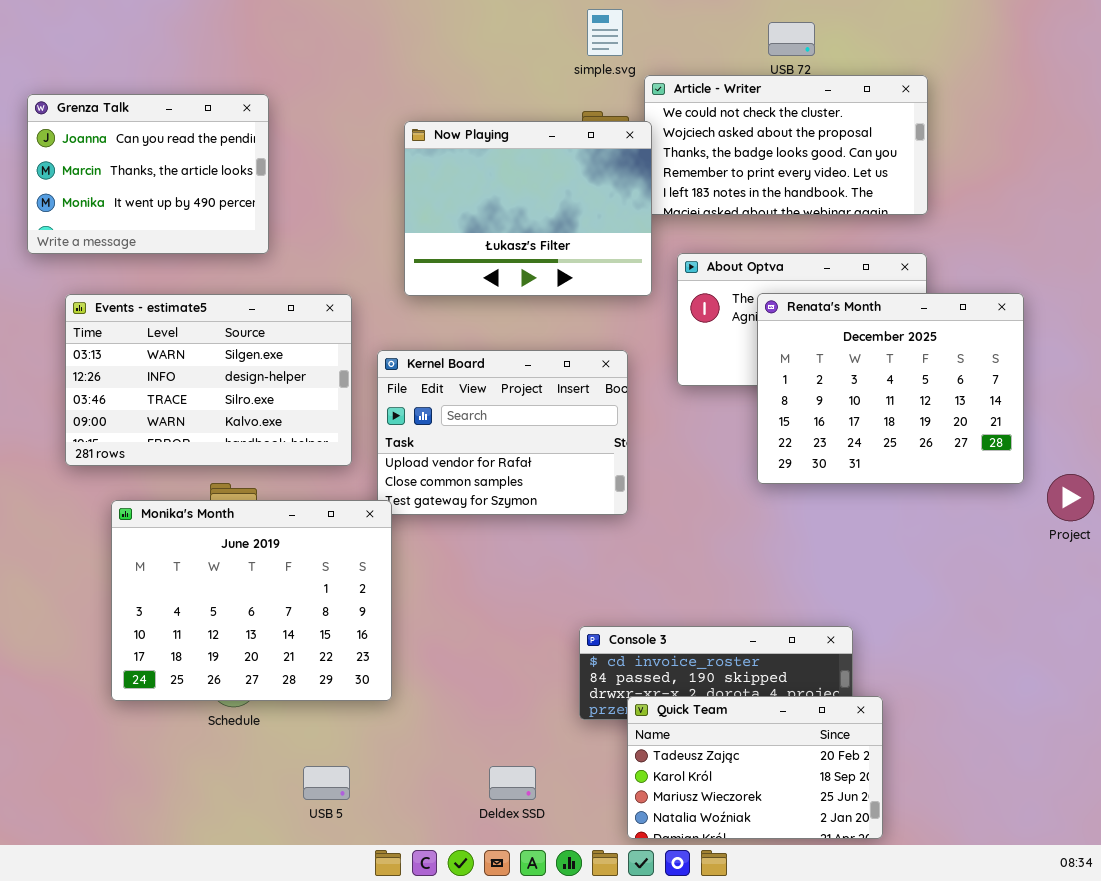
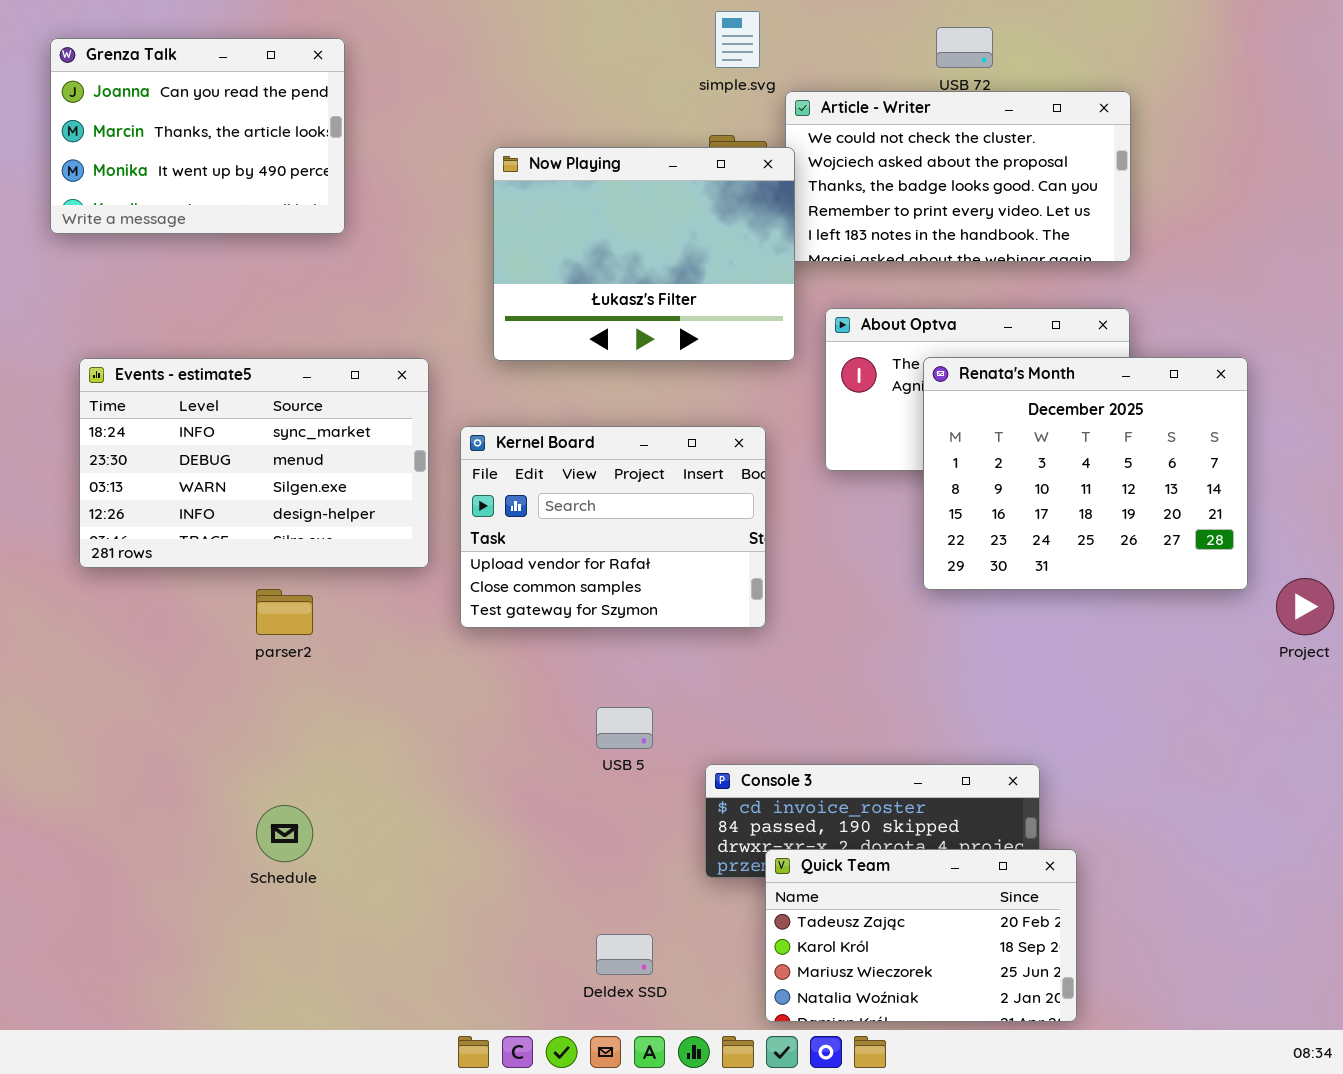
Grenza Talk: [27,94,269,254] -> [50,38,345,234], moved
Events - estimate5: [65,294,352,466] -> [79,358,429,568], scrolled up 2 rows
Monika's Month: [111,500,392,701] -> none, closed
USB 5: [303,766,350,800] -> [596,707,653,749], moved

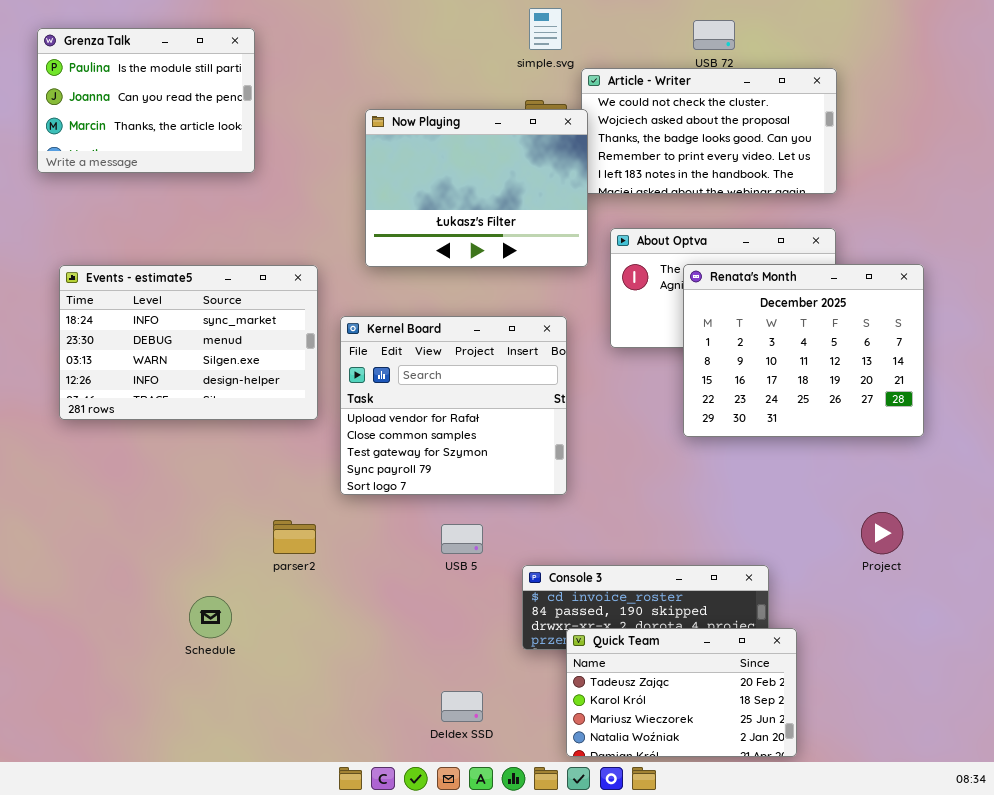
Grenza Talk: [50,38,345,234] -> [37,28,255,173], scrolled up 1 row
Kernel Board: [460,426,766,628] -> [340,316,567,495], resized
Project: [1276,578,1334,635] -> [861,512,903,554], moved
parser2: [256,589,313,635] -> [273,520,316,554], moved

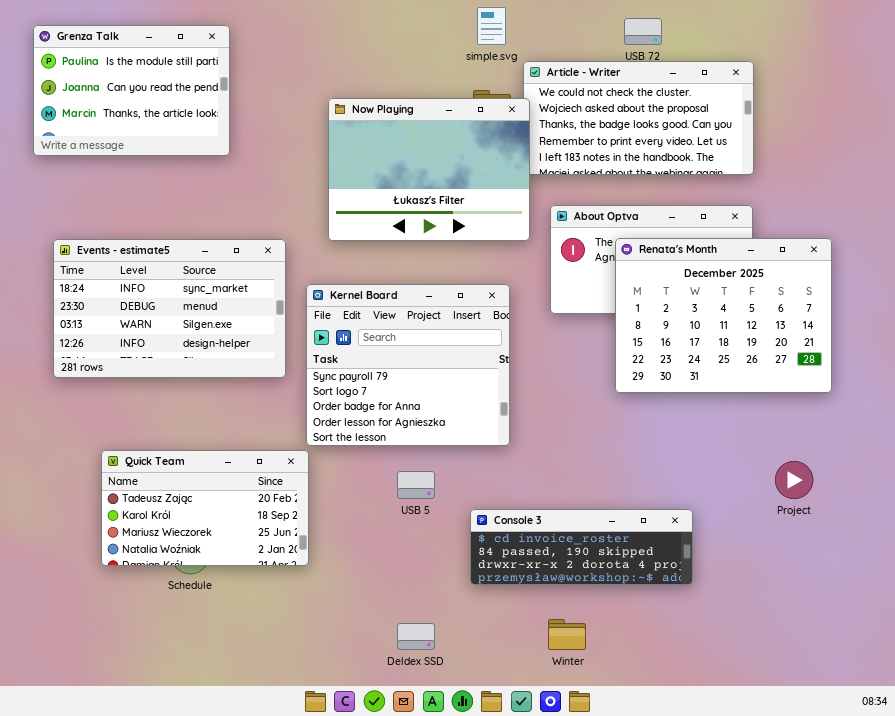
Kernel Board: [340,316,567,495] -> [306,284,510,446], scrolled down 3 rows
Quick Team: [566,628,797,757] -> [101,450,309,566], moved

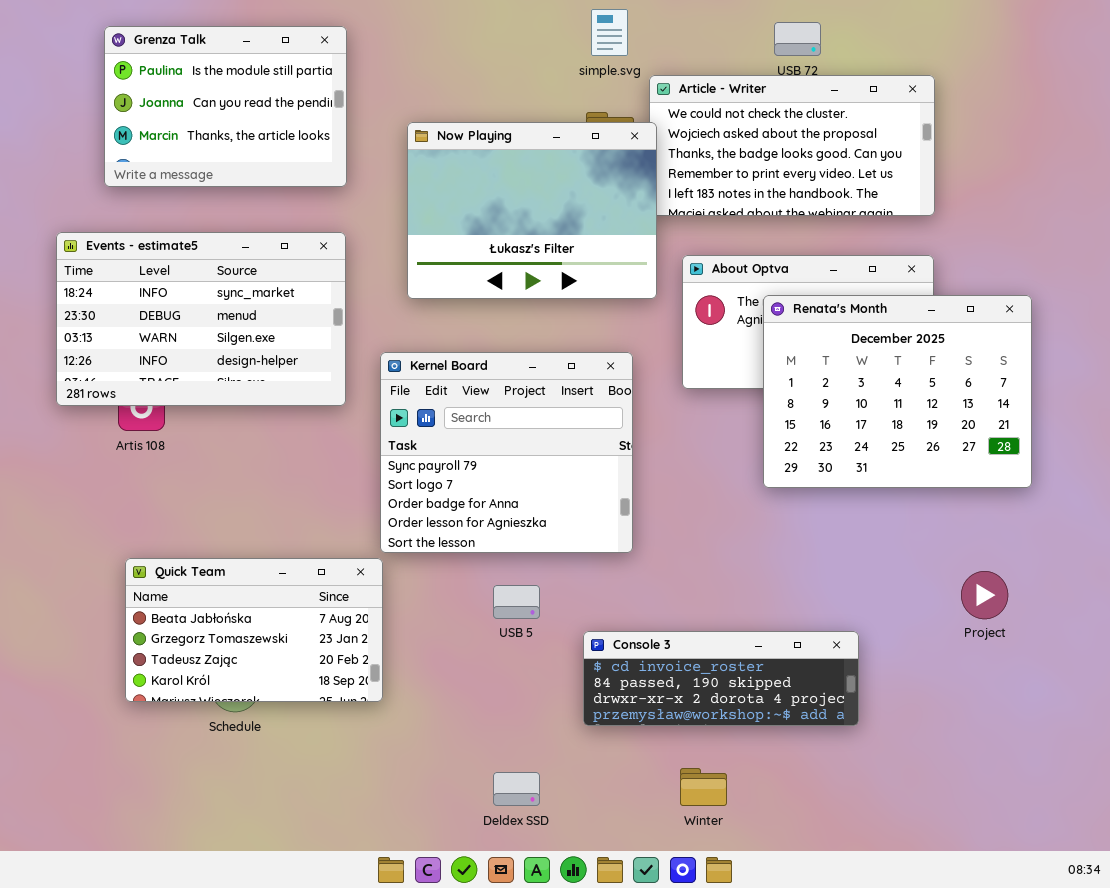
Grenza Talk: [33,25,230,156] -> [104,26,347,187], moved
Events - estimate5: [53,239,286,378] -> [56,232,346,406], moved
Quick Team: [101,450,309,566] -> [125,558,383,702], scrolled up 2 rows

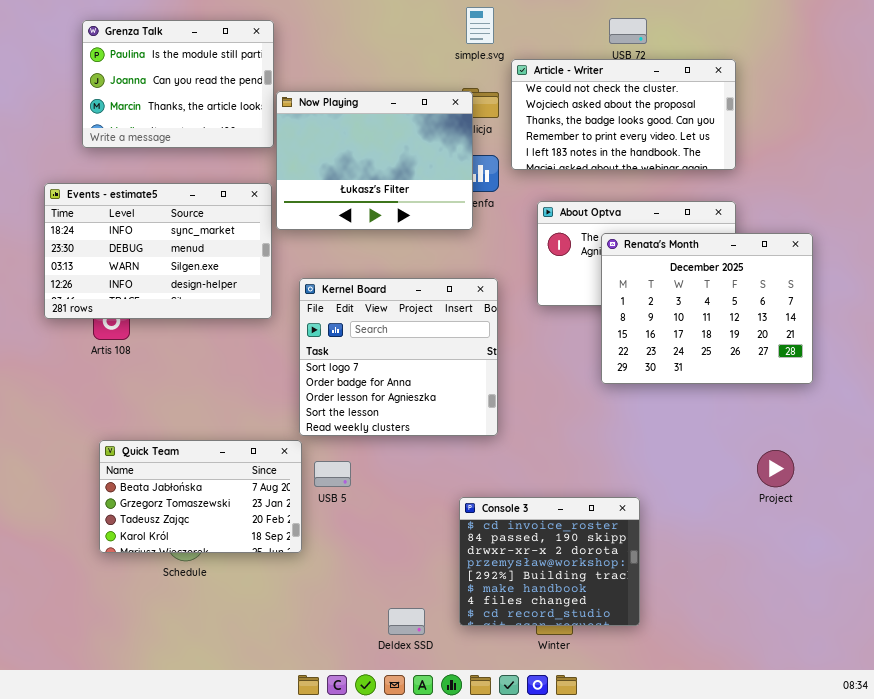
Now Playing: [407,122,657,299] -> [276,91,473,230], moved
Kernel Board: [380,352,633,553] -> [299,278,498,436], scrolled down 1 row
USB 5: [493,585,540,619] -> [314,461,351,487], moved
Console 3: [583,631,859,726] -> [459,497,640,626], resized

